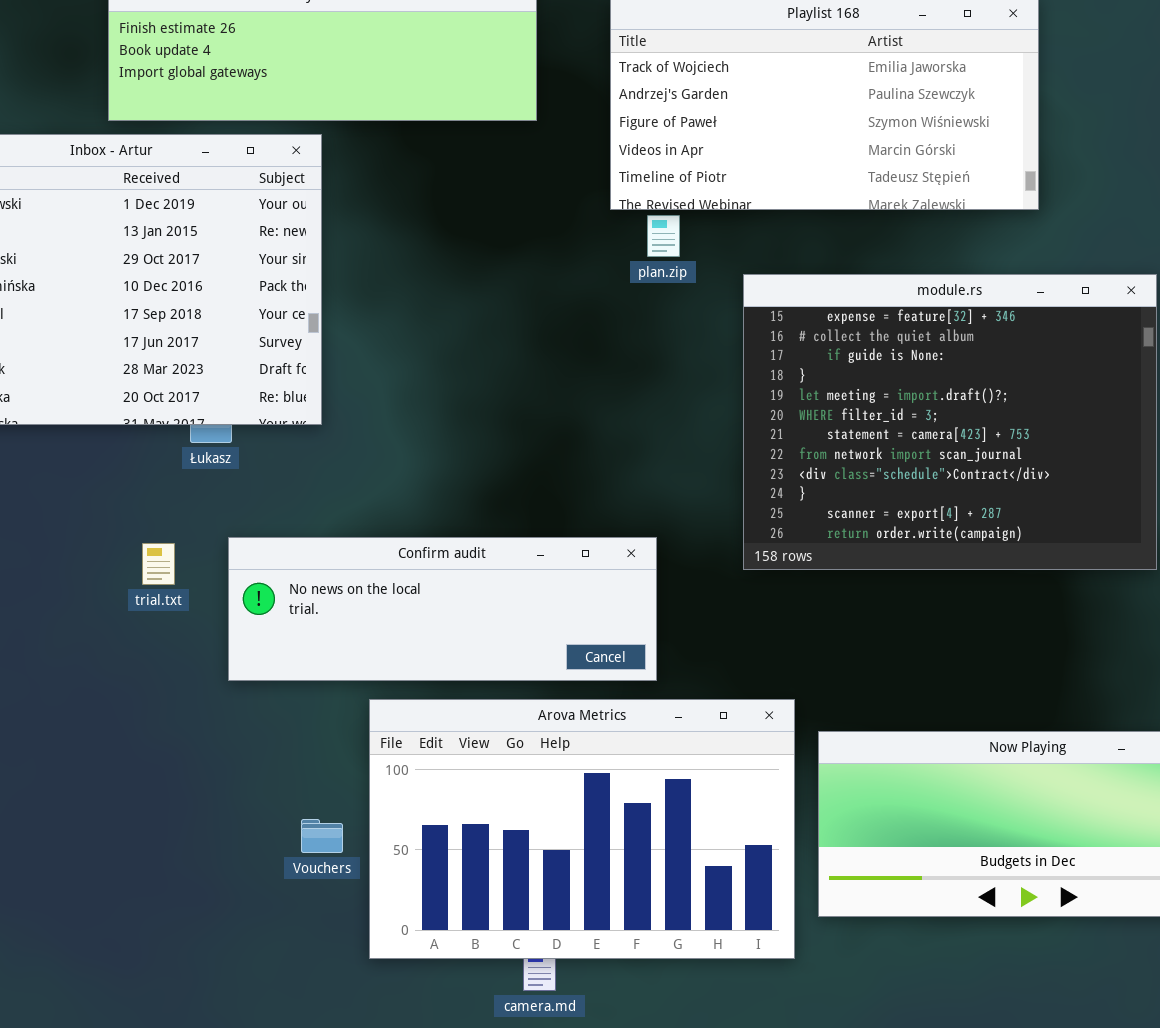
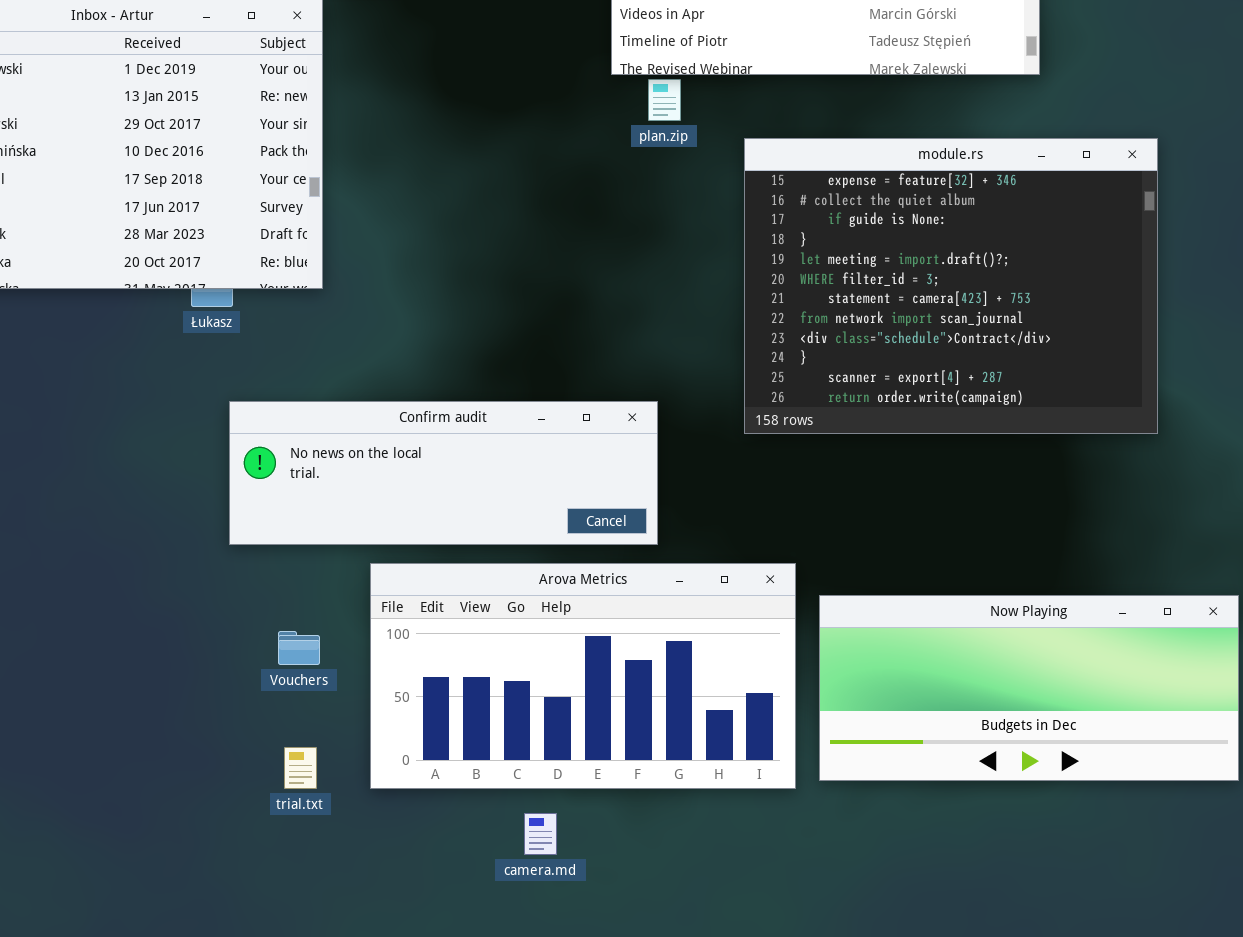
trial.txt: [142,543,175,585] -> [284,747,317,789], moved
Arova Metrics: [369,699,795,959] -> [370,563,796,789], resized
Vouchers: [301,819,343,853] -> [278,631,320,665], moved

